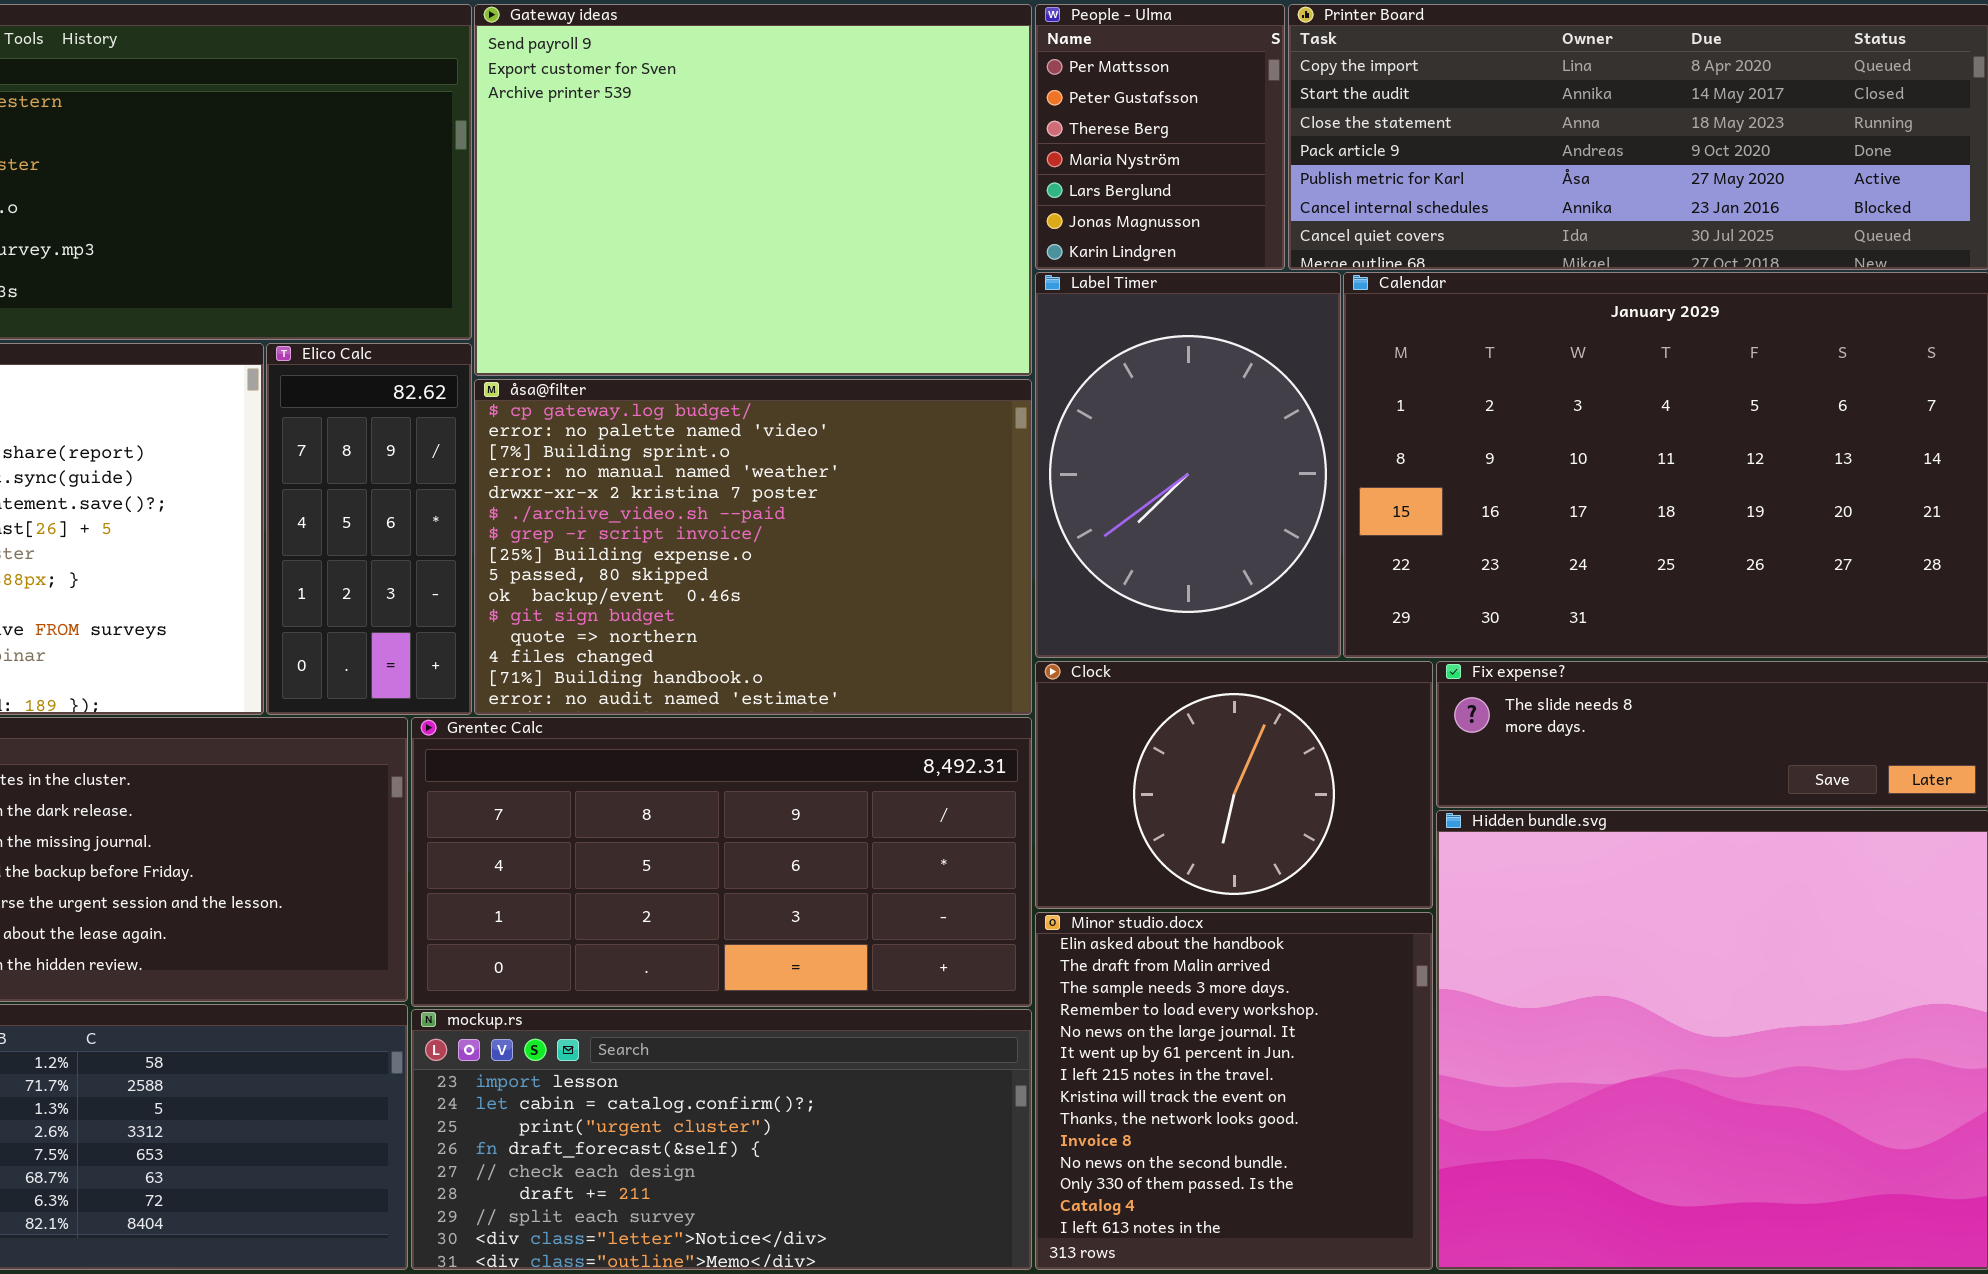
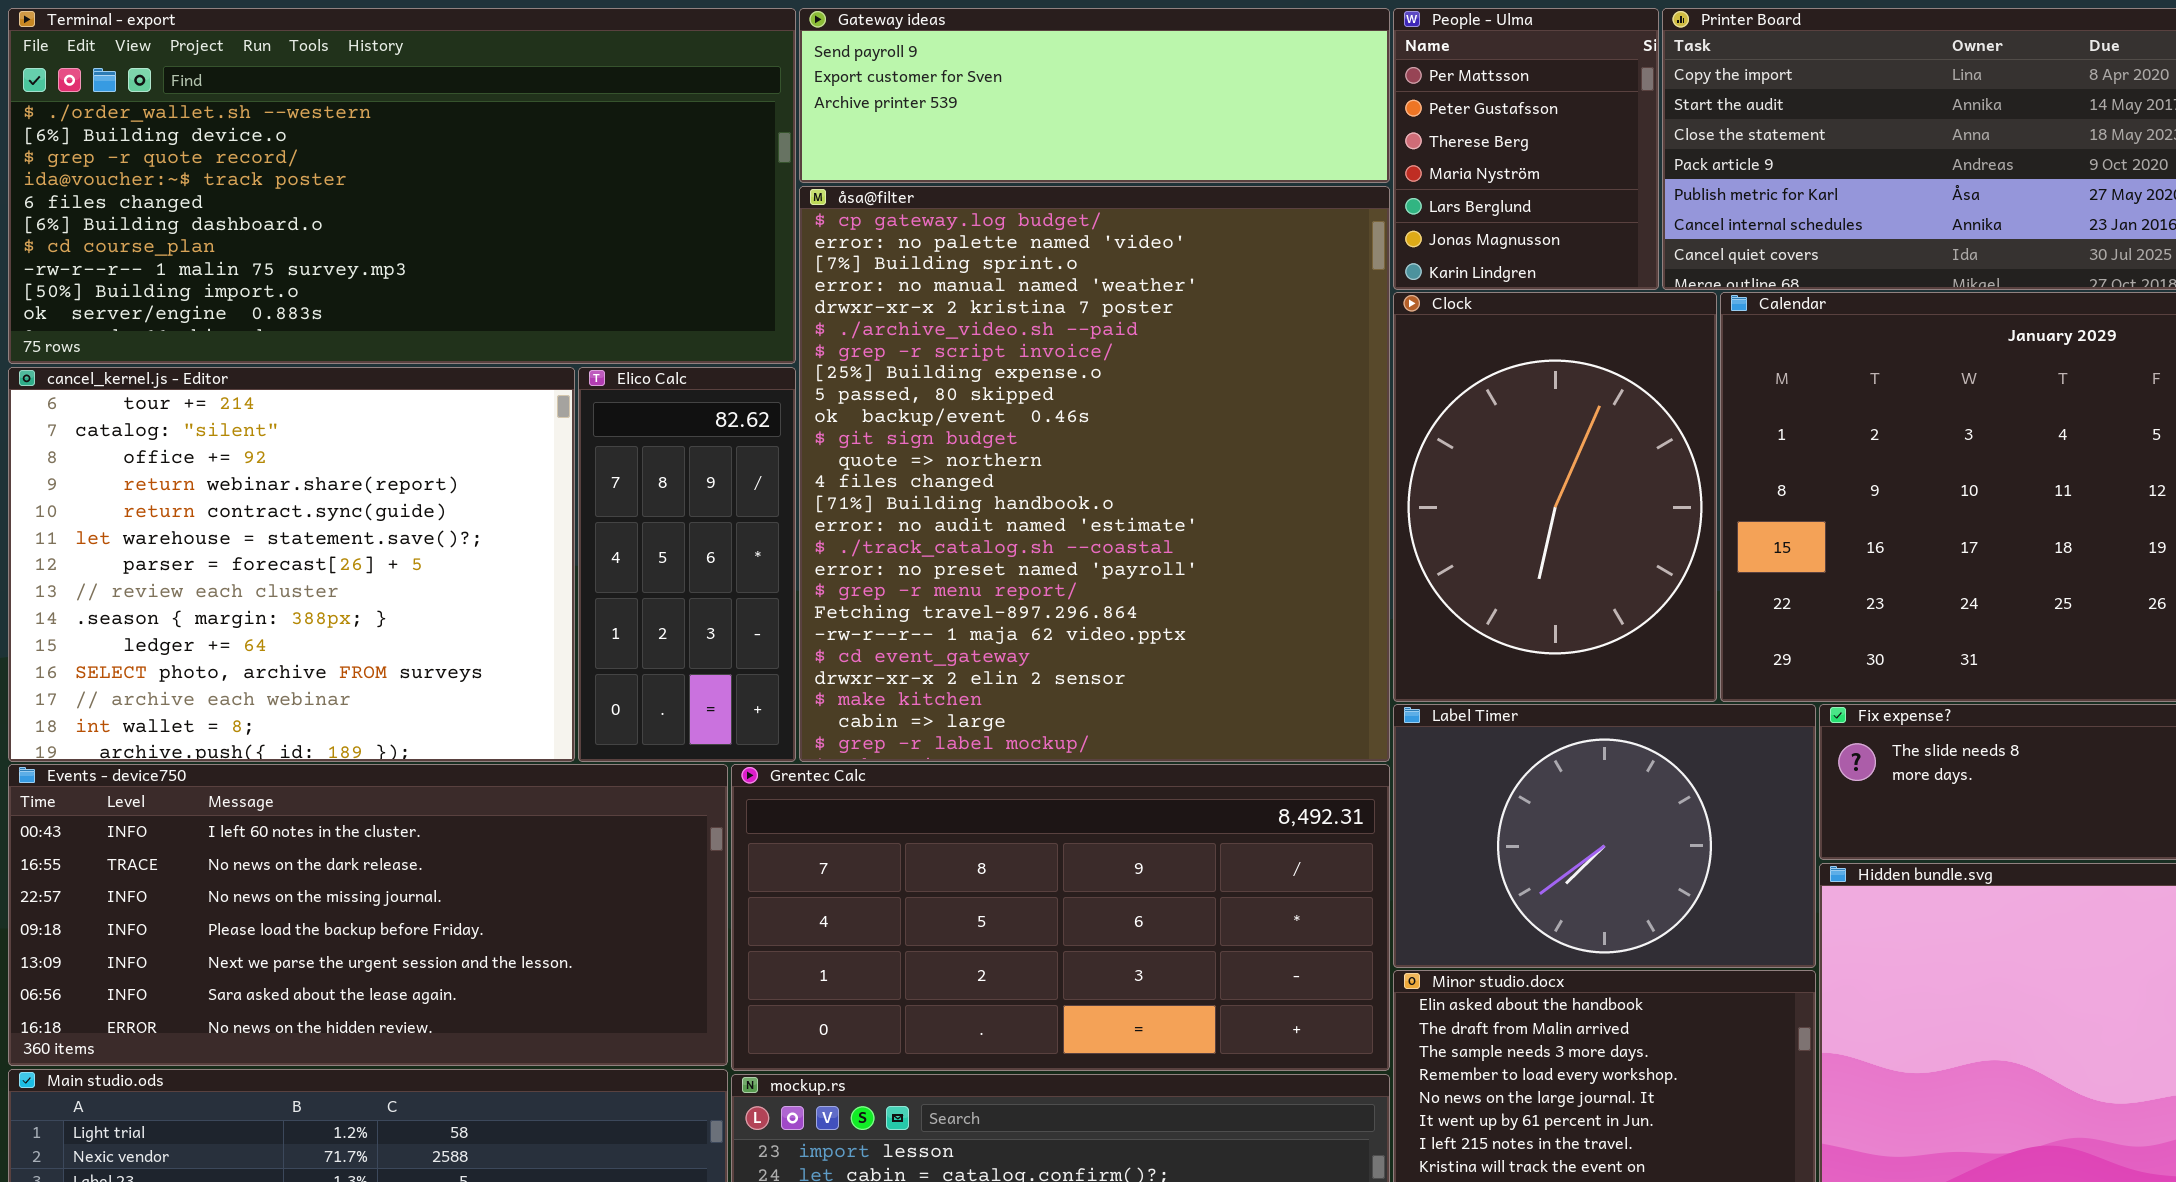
Gateway ideas: [474,4,1032,376] -> [799,8,1390,183], resized
Label Timer: [1035,272,1341,658] -> [1393,704,1816,968], moved, resized
åsa@filter: [474,379,1032,715] -> [799,186,1390,762], resized
Clock: [1035,661,1433,909] -> [1393,292,1717,702], moved, resized

